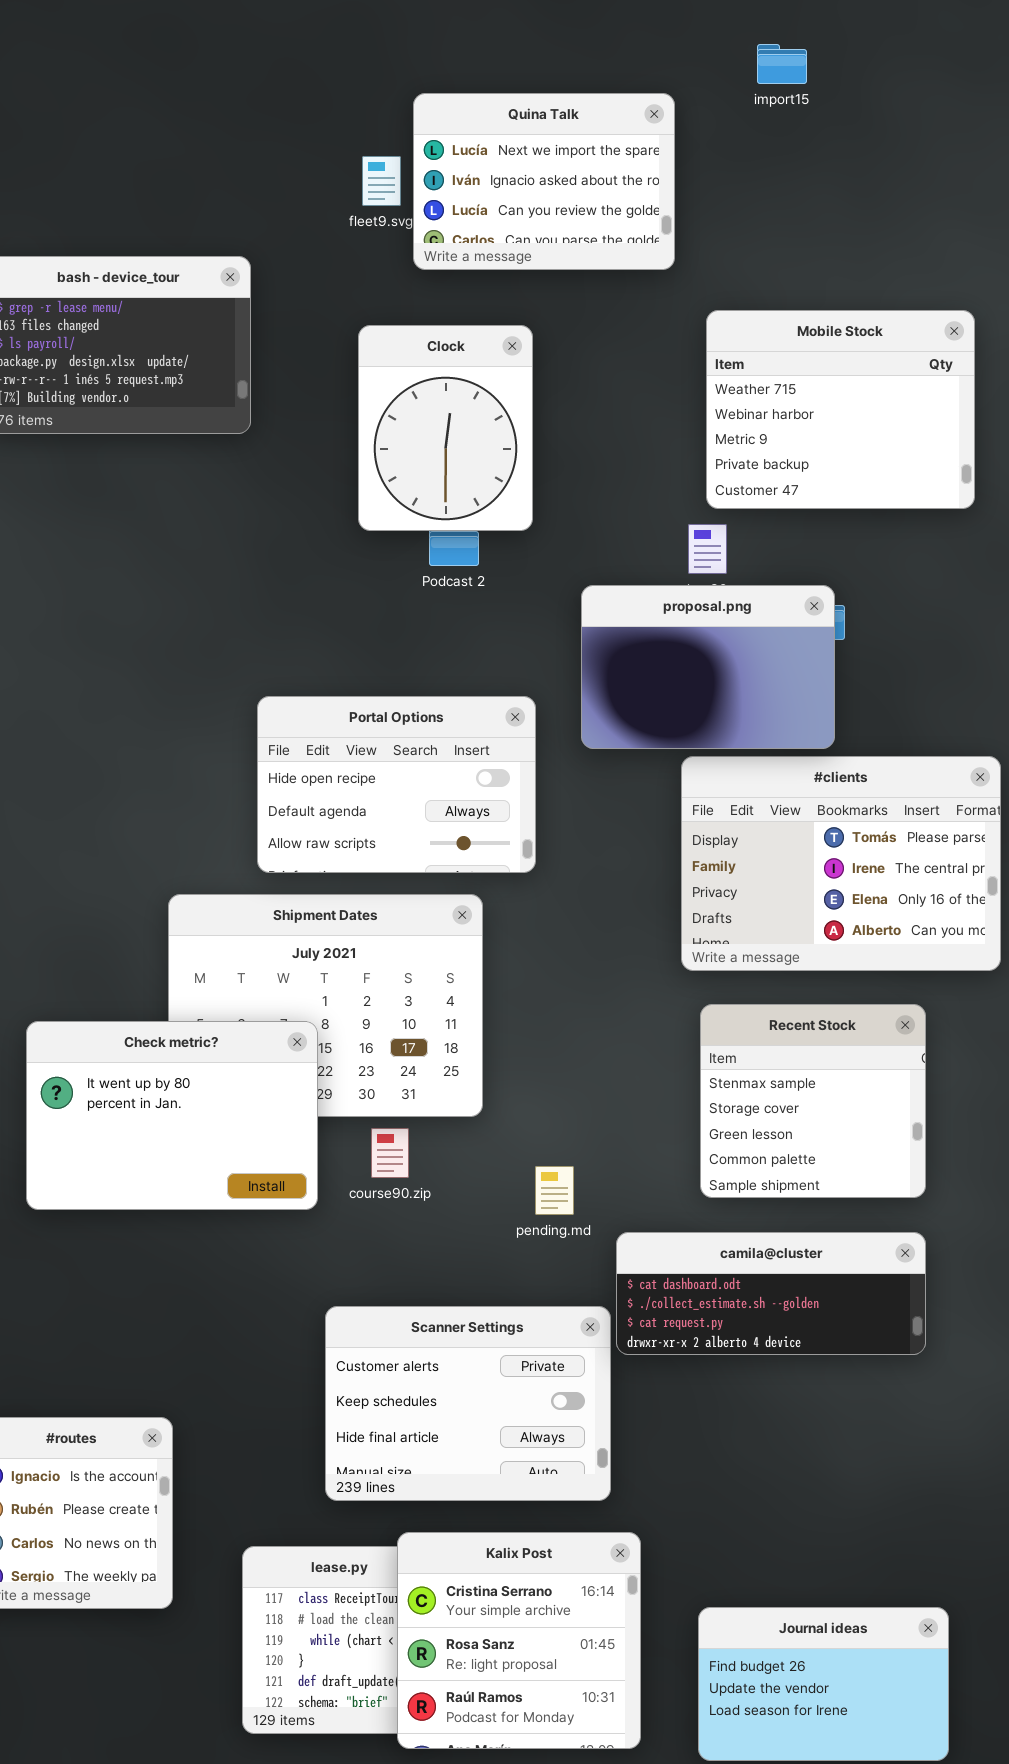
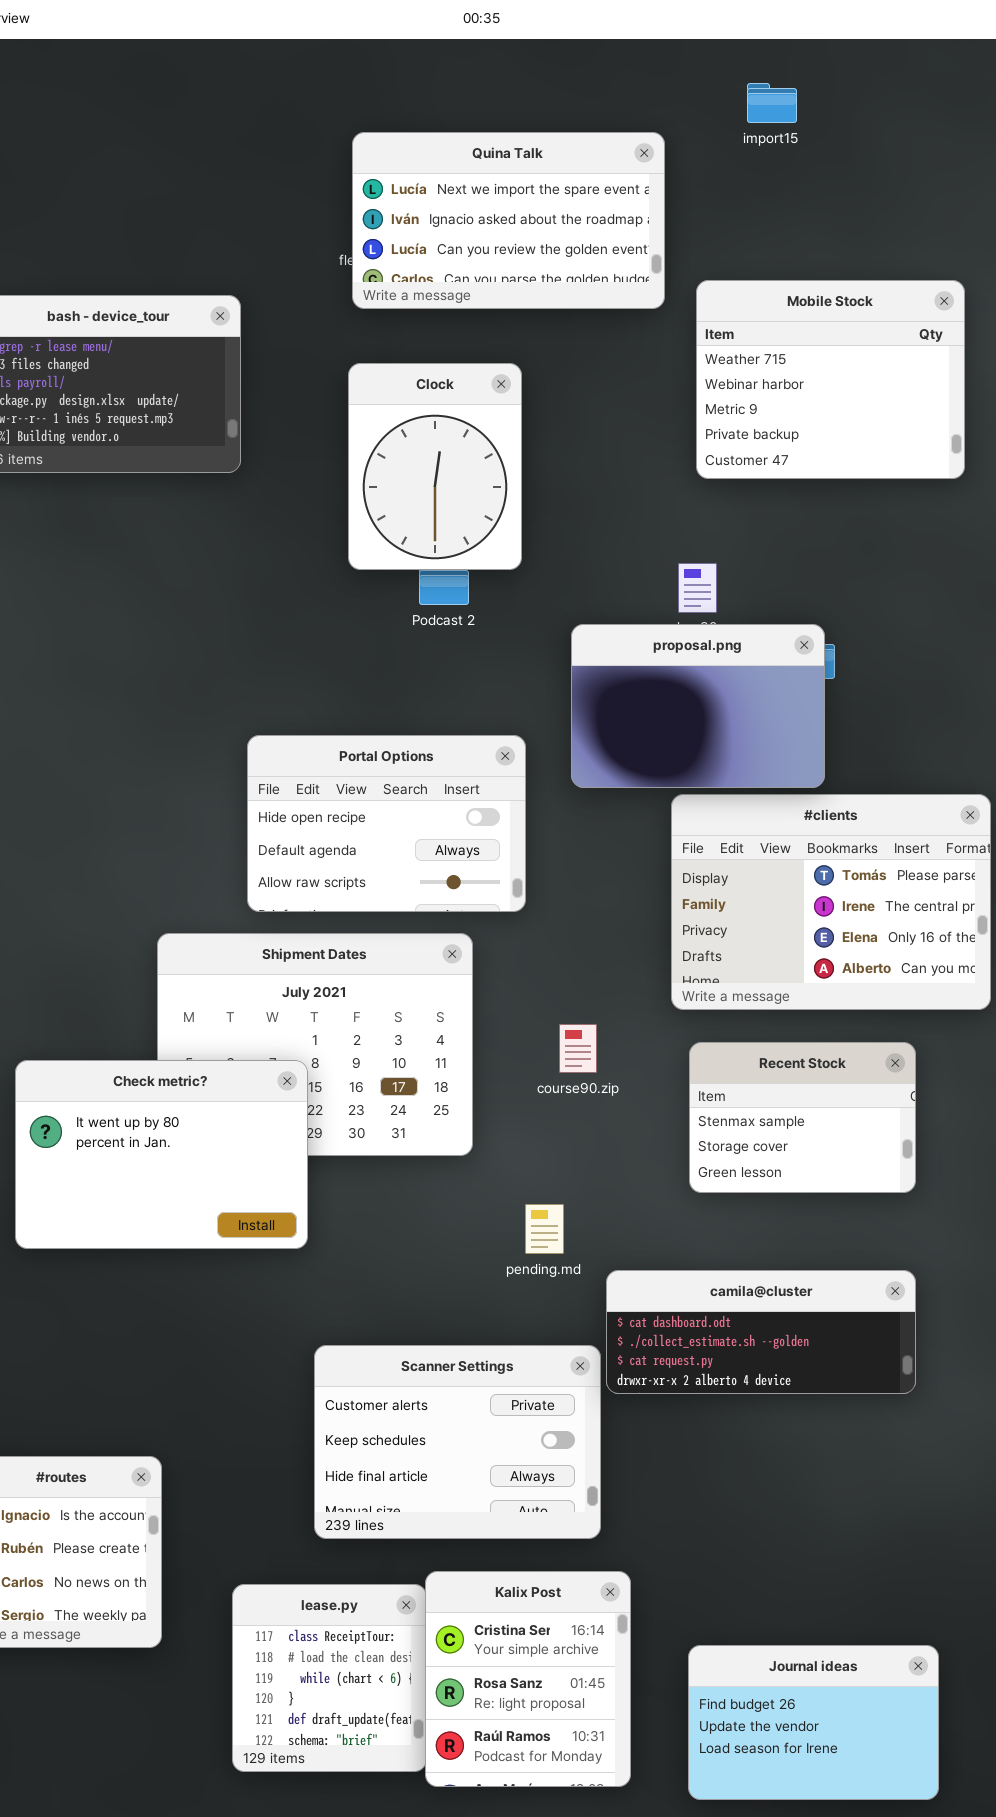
Quina Talk: [413,93,675,270] -> [352,132,665,309], resized
Mobile Stock: [706,310,975,509] -> [696,280,965,479], moved
Recent Stock: [700,1004,926,1198] -> [689,1042,916,1193], resized
course90.zip: [371,1128,409,1178] -> [559,1024,597,1073], moved
Kalix Post: [397,1532,641,1749] -> [425,1571,631,1787], resized

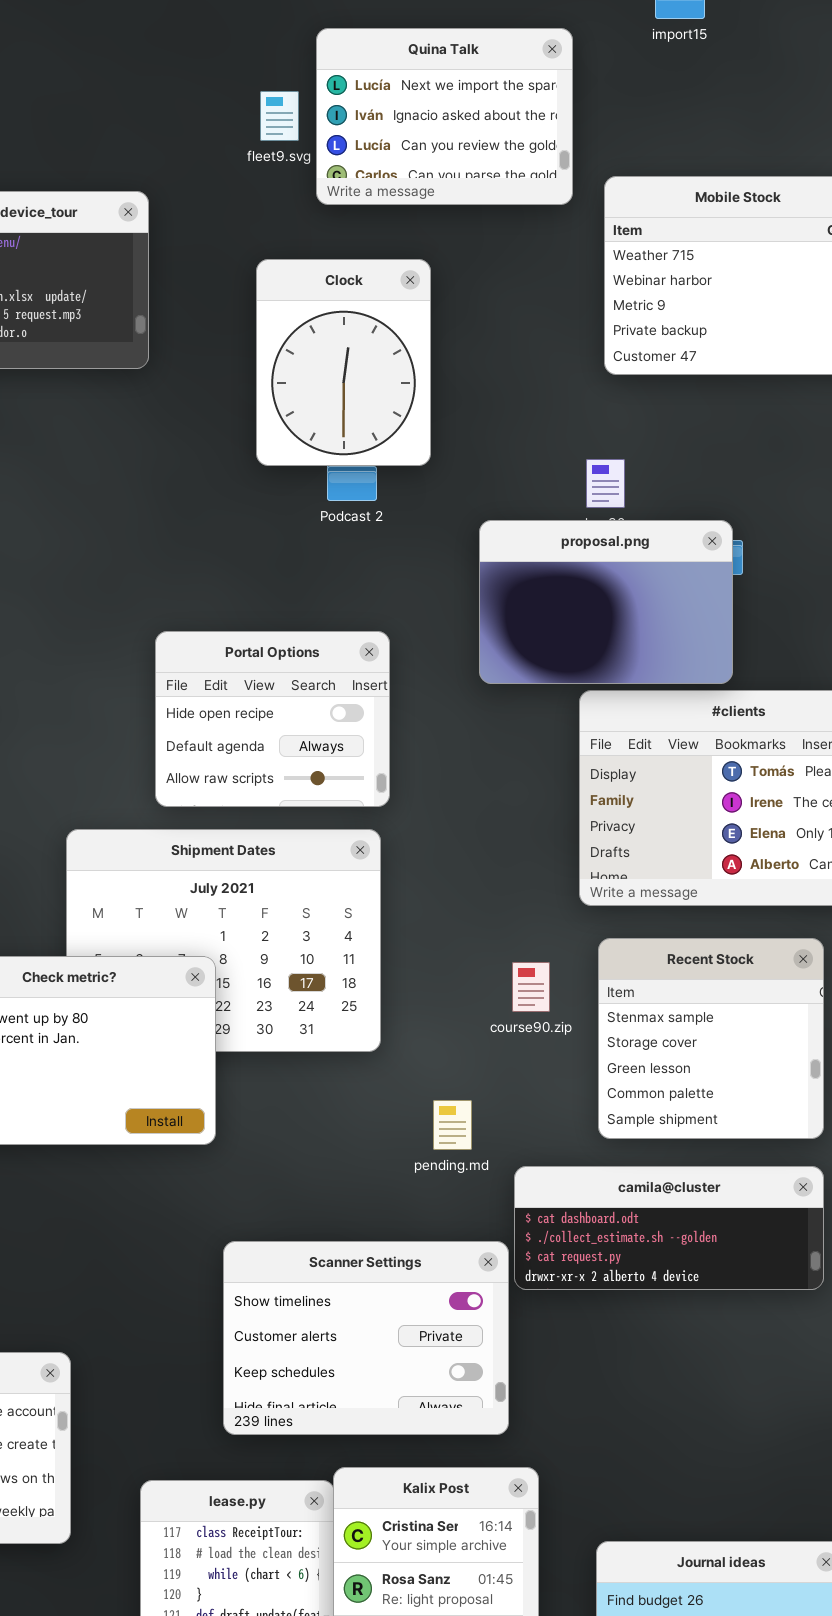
Quina Talk: [352,132,665,309] -> [316,28,573,205], resized
Portal Options: [247,735,526,912] -> [155,631,390,807], resized
course90.zip: [559,1024,597,1073] -> [512,962,550,1012], moved
Recent Stock: [689,1042,916,1193] -> [598,938,824,1139], resized
Scanner Settings: [314,1345,601,1539] -> [223,1241,509,1435], scrolled up 1 row

